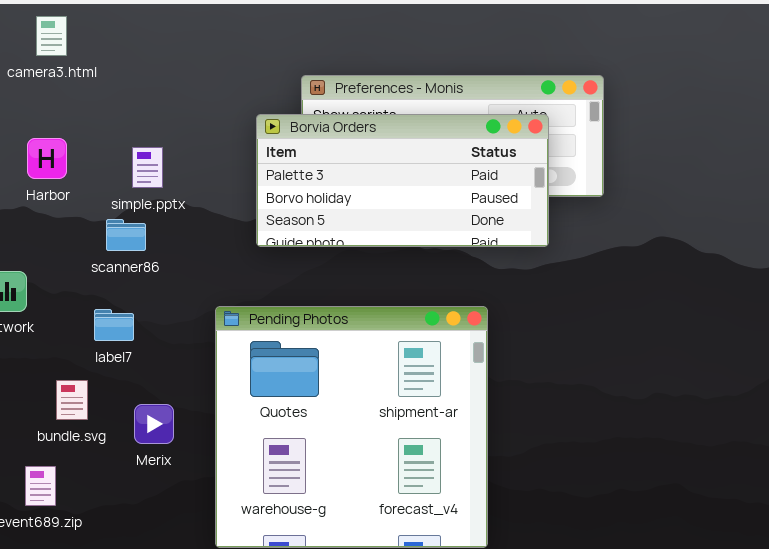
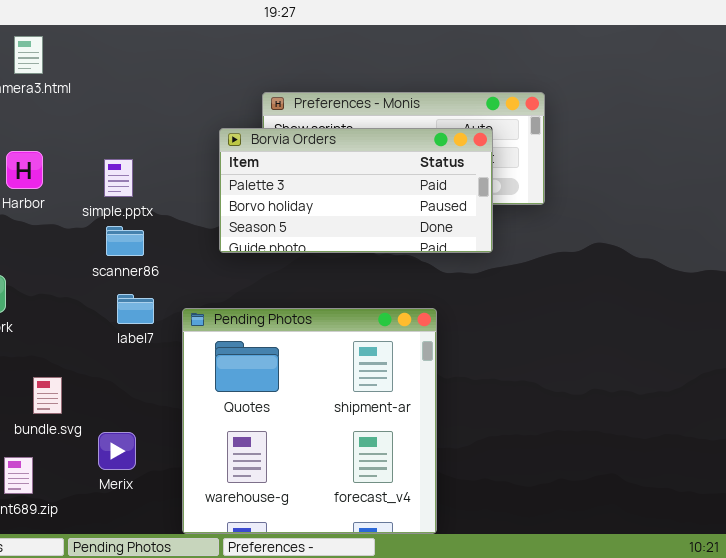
scanner86: [106,219,146,251] -> [106,226,144,256], moved
label7: [94,309,134,341] -> [117,294,154,324], moved
Merix: [134,404,174,444] -> [98,432,136,470], moved

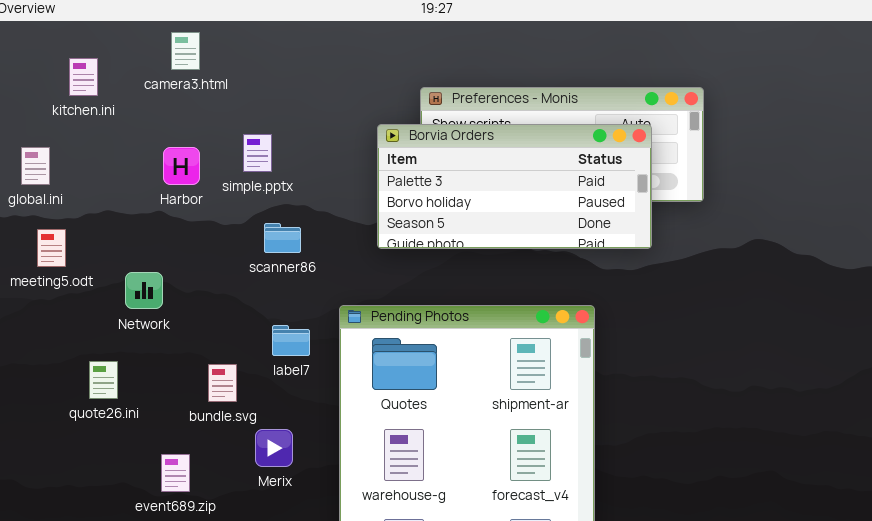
simple.pptx: [104,159,133,197] -> [243,134,272,172], moved
label7: [117,294,154,324] -> [272,325,310,356], moved
bundle.svg: [33,377,62,414] -> [208,364,237,402], moved

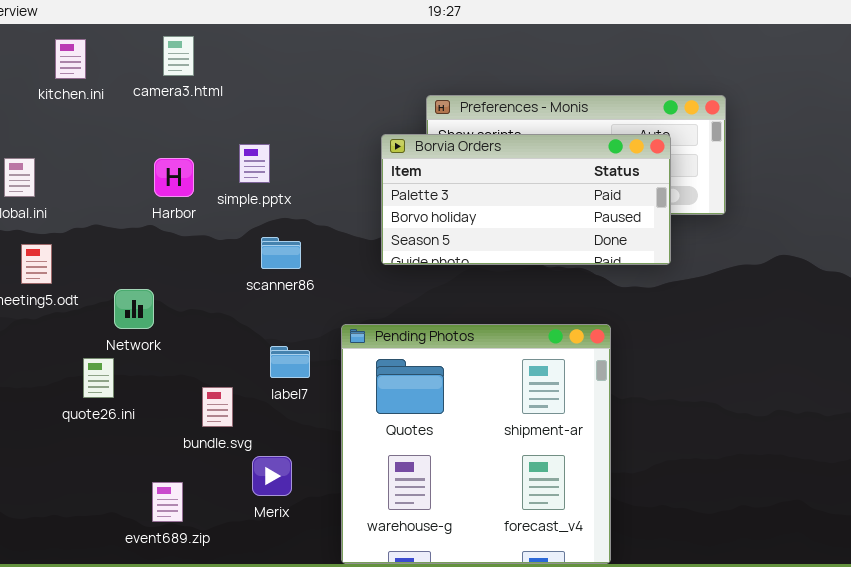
kitchen.ini: [69,58,98,96] -> [55,39,86,79], moved
quote26.ini: [89,361,118,399] -> [83,358,114,398], moved

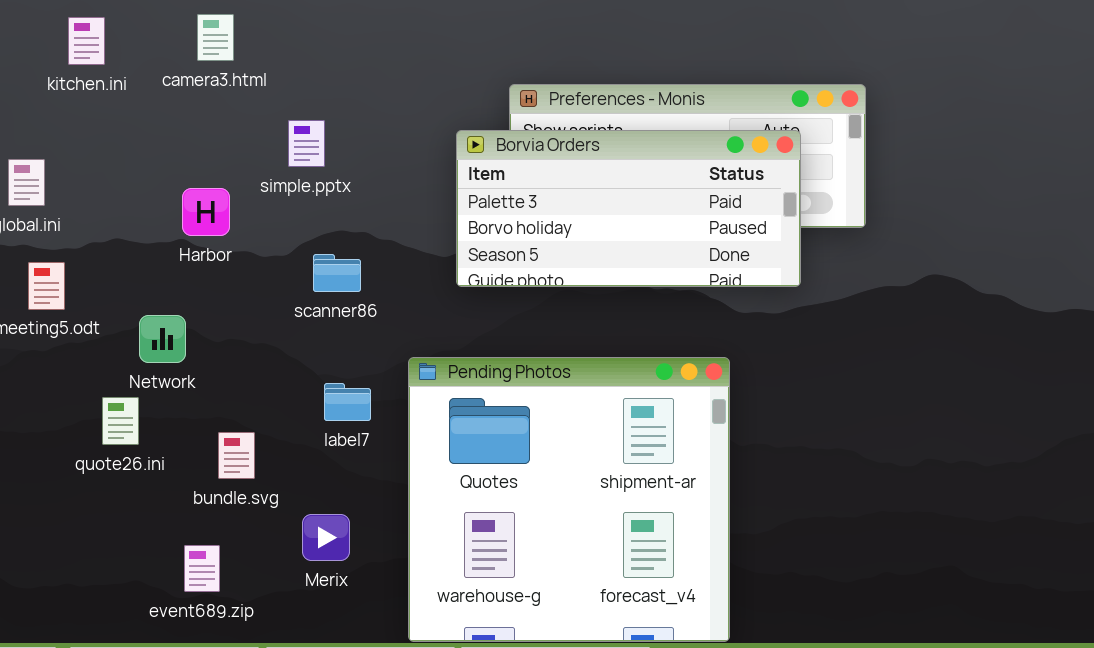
simple.pptx: [239,144,270,183] -> [288,120,325,167], moved
Harbor: [154,158,194,197] -> [182,188,230,236], moved
bundle.svg: [202,387,233,427] -> [218,432,255,479], moved

